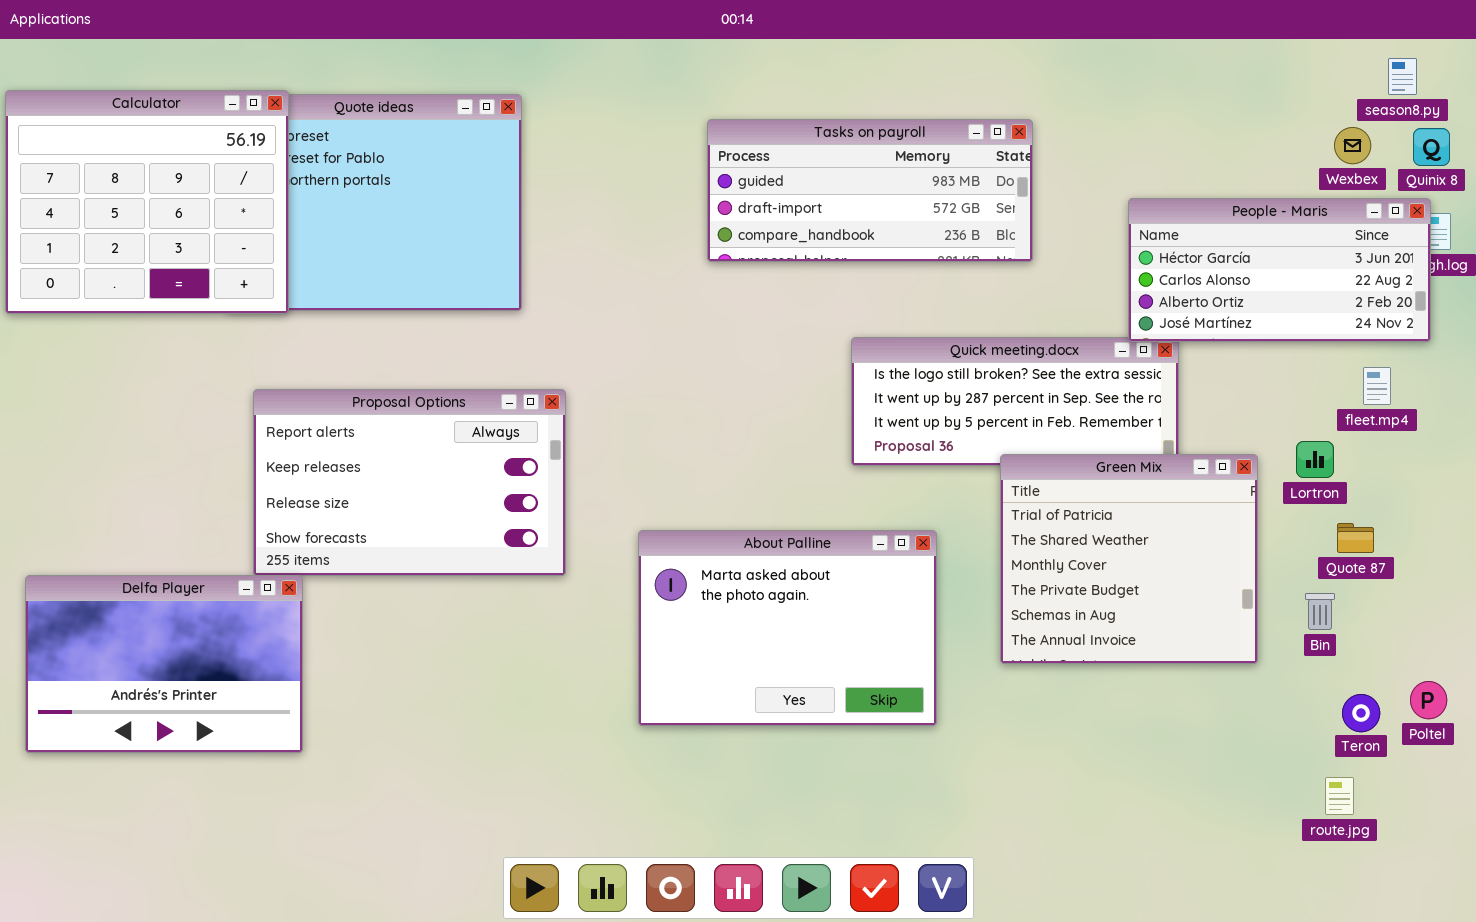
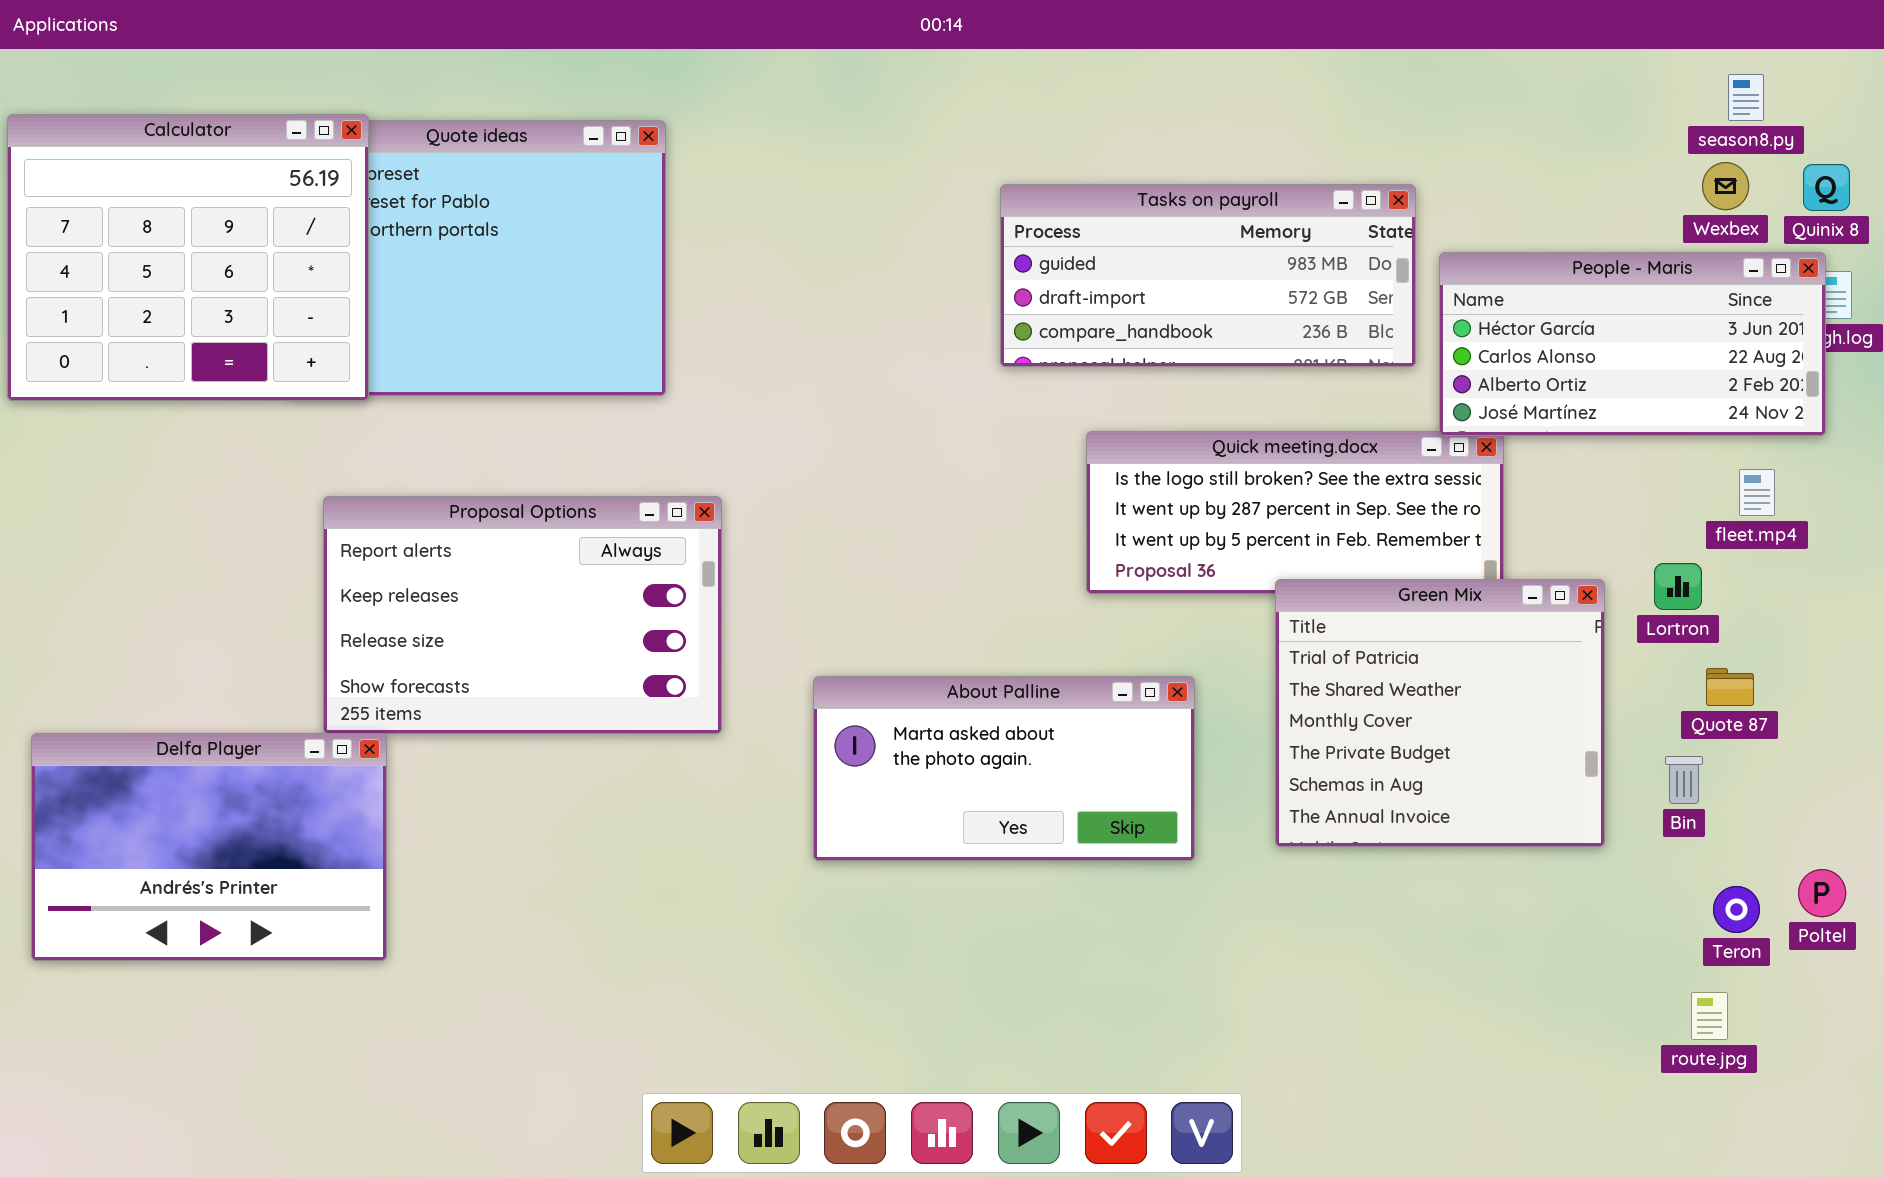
season8.py: [1388,58,1417,95] -> [1728,74,1764,121], moved
Tasks on payroll: [707,119,1033,262] -> [1000,184,1416,367], moved
About Palline: [638,530,937,726] -> [813,676,1195,861], resized

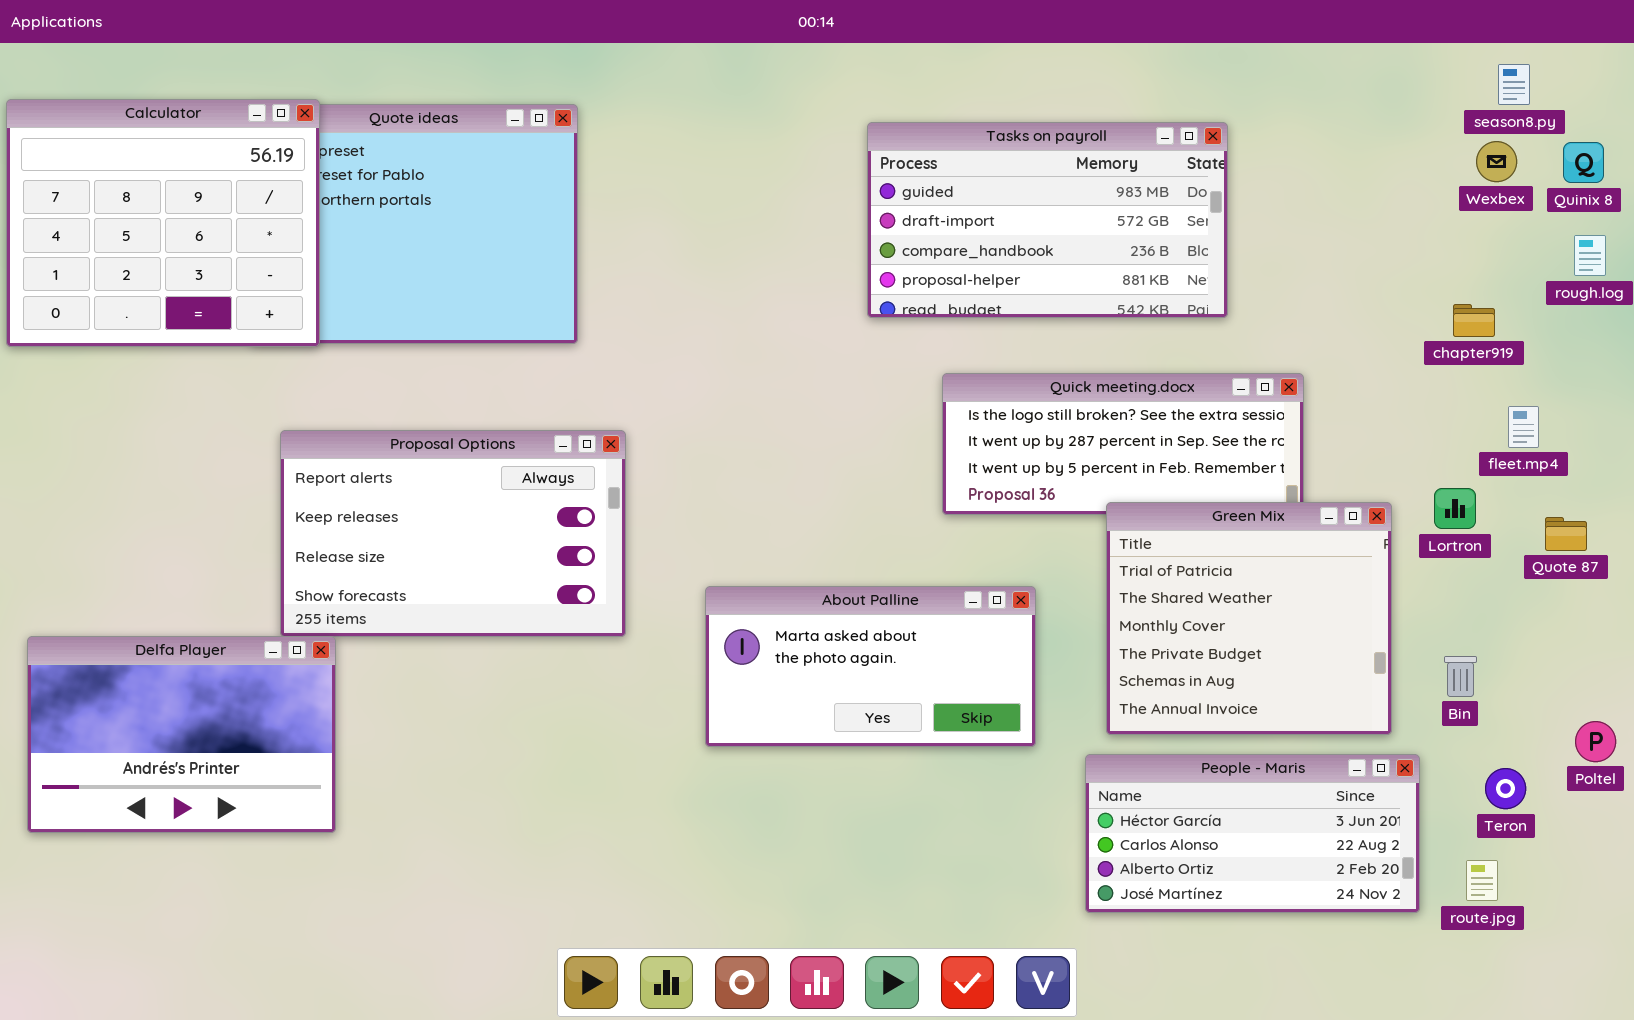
Tasks on payroll: [1000,184,1416,367] -> [867,122,1228,318], resized
People - Maris: [1439,252,1826,436] -> [1085,754,1420,913], moved
Quote 87: [1706,668,1754,706] -> [1545,517,1587,551], moved
Poltel: [1798,869,1846,917] -> [1575,721,1616,762], moved

